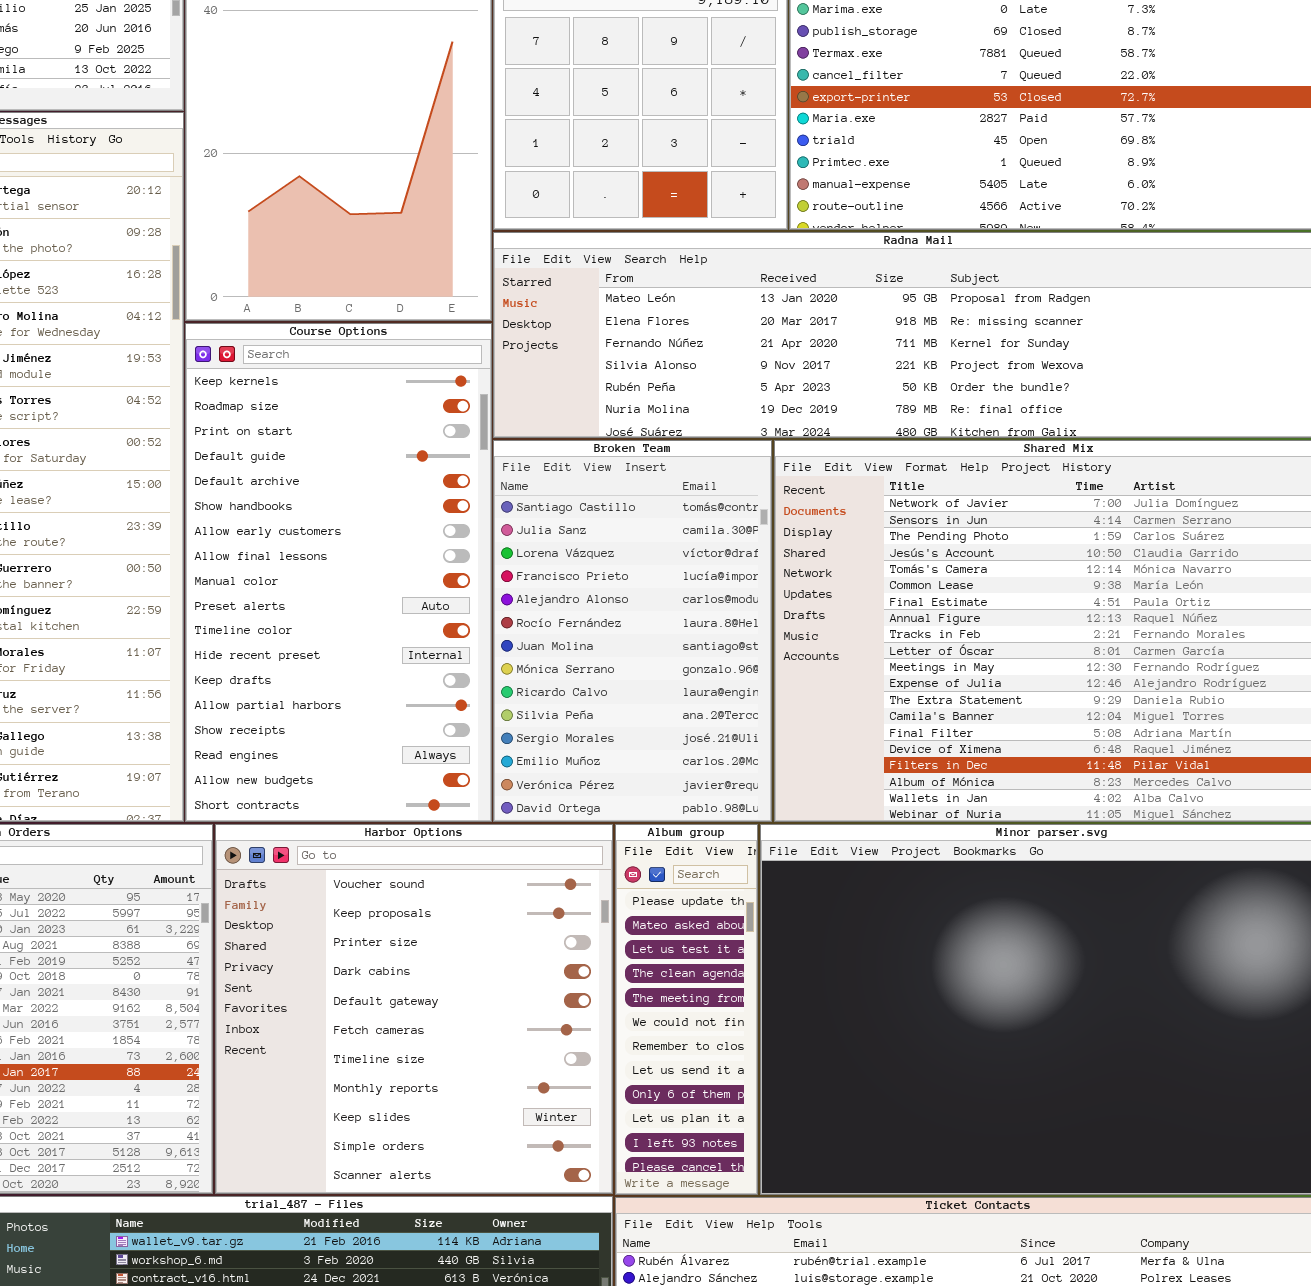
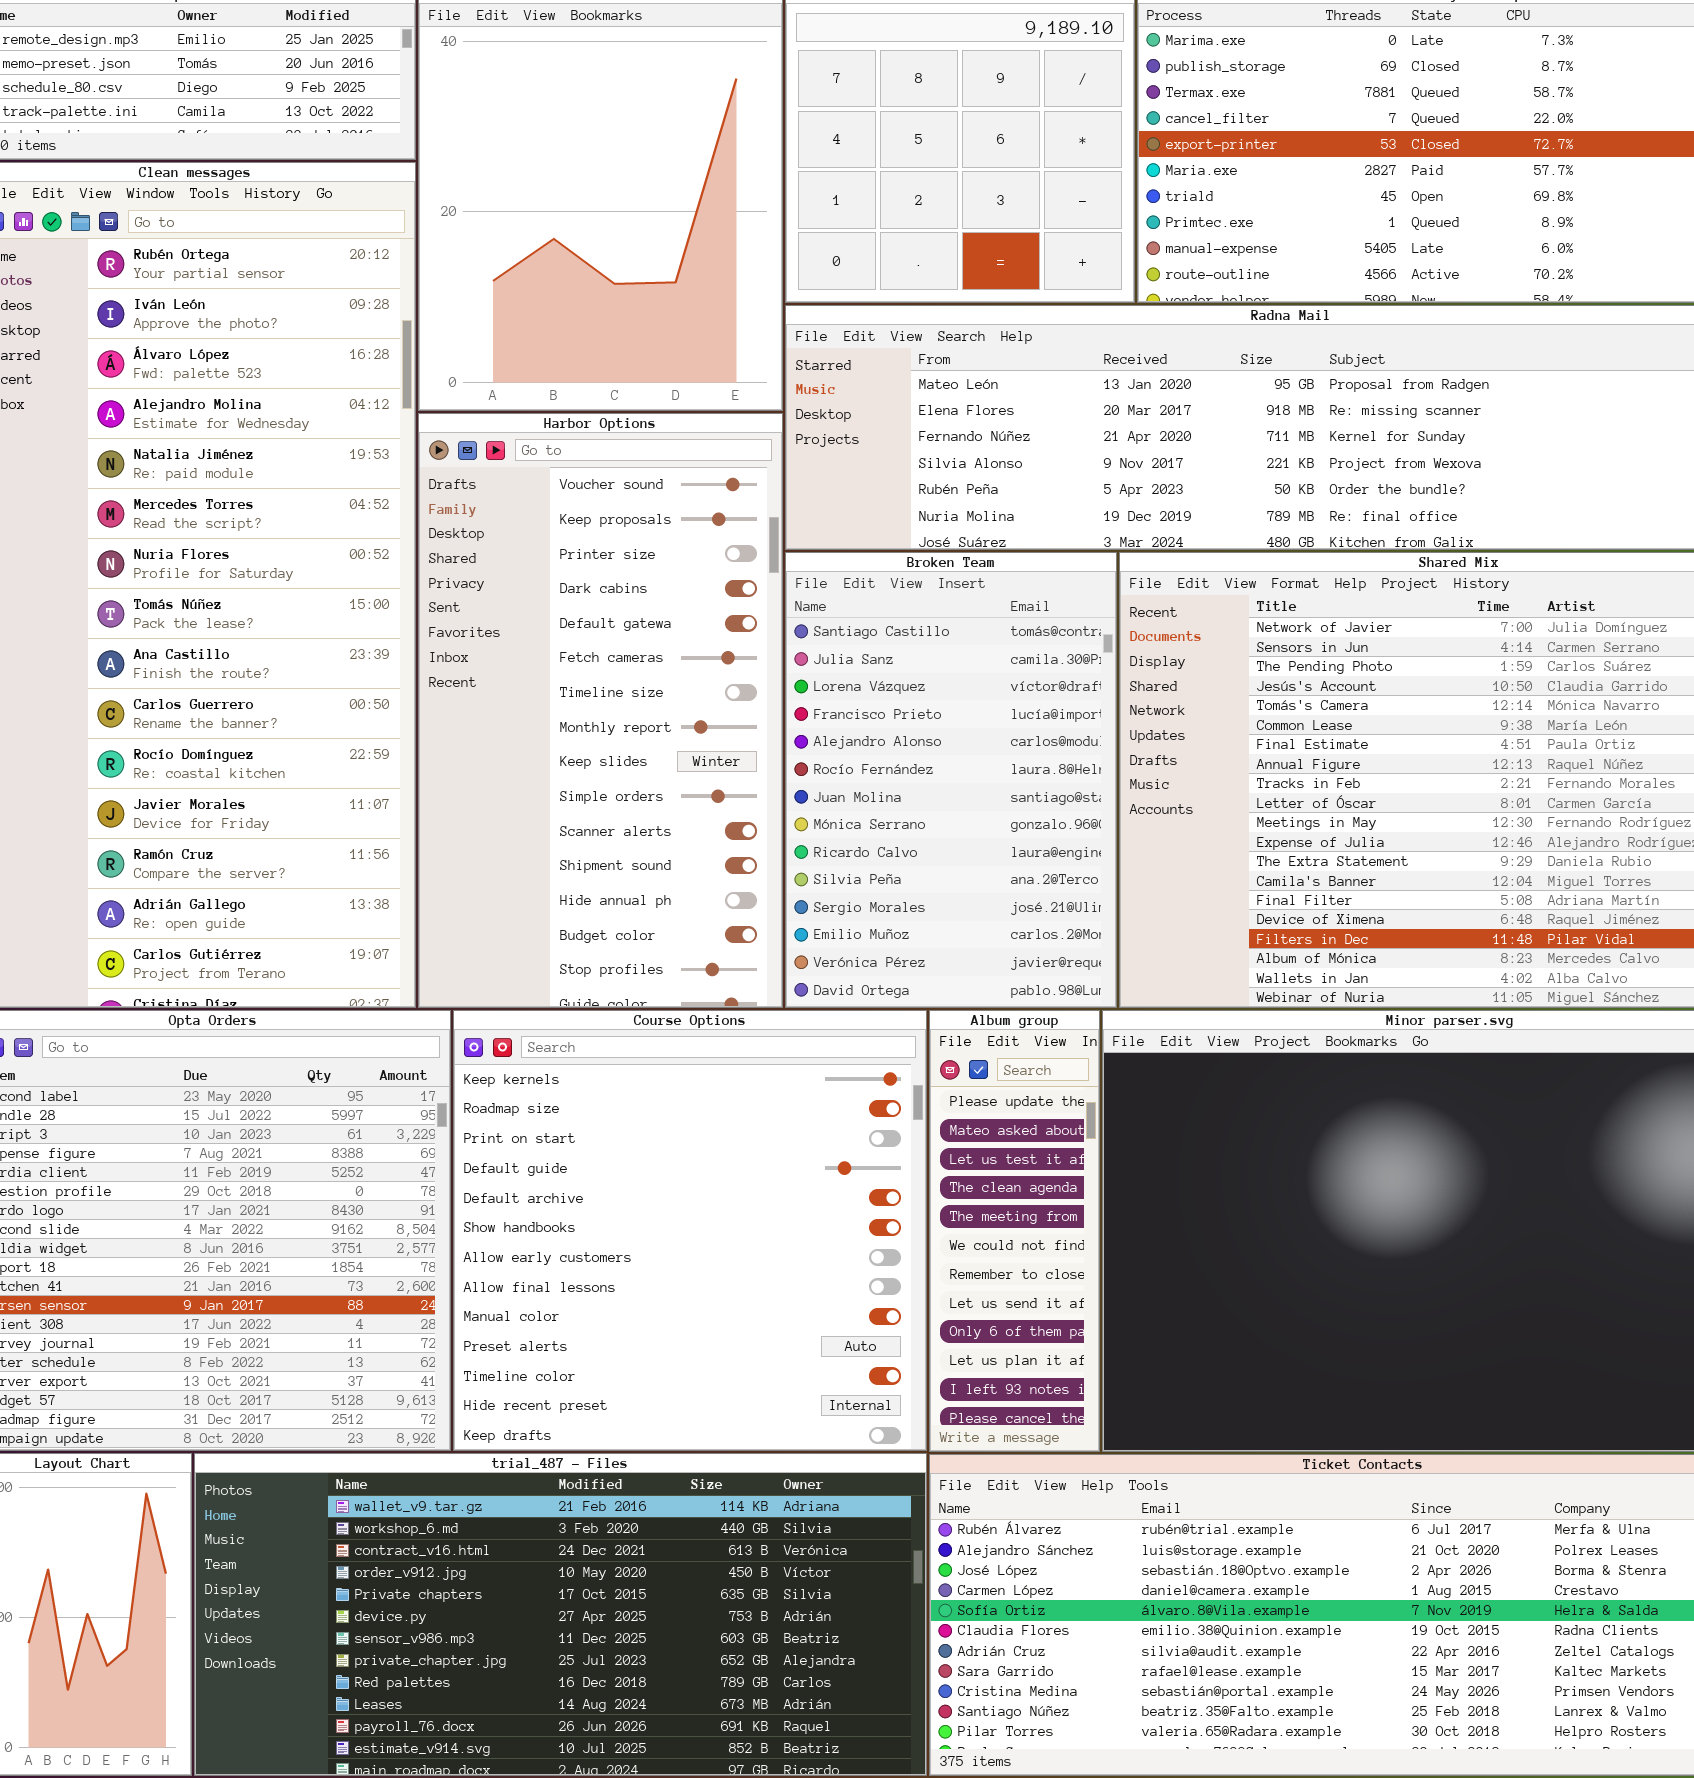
Course Options: [185,323,492,822] -> [453,1010,927,1451], moved, resized
Harbor Options: [215,824,613,1194] -> [418,413,783,1008], moved, resized

